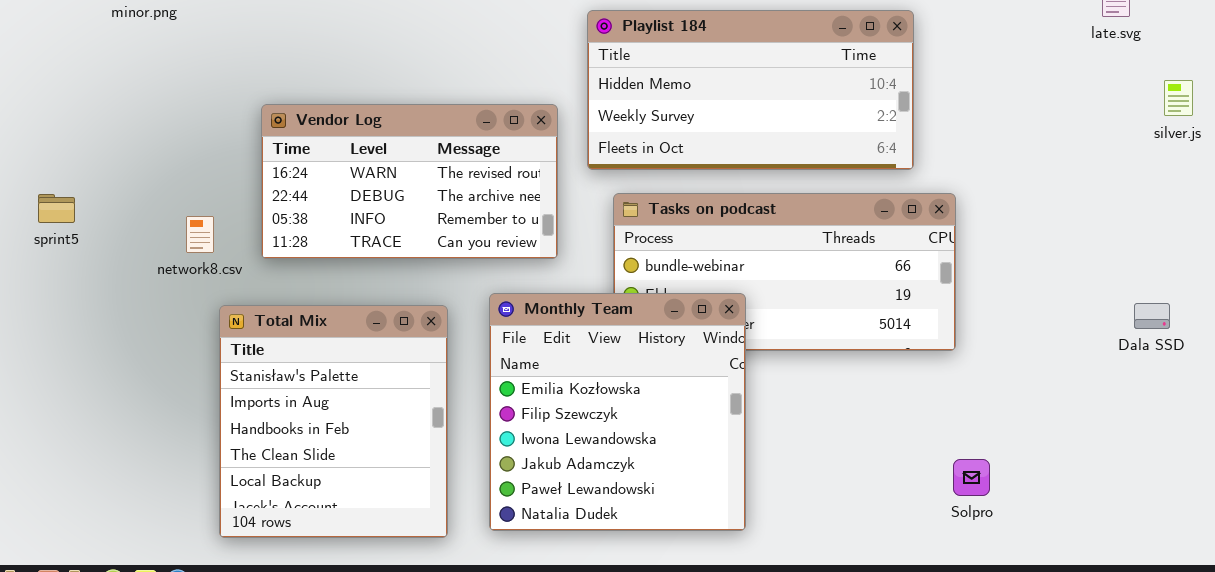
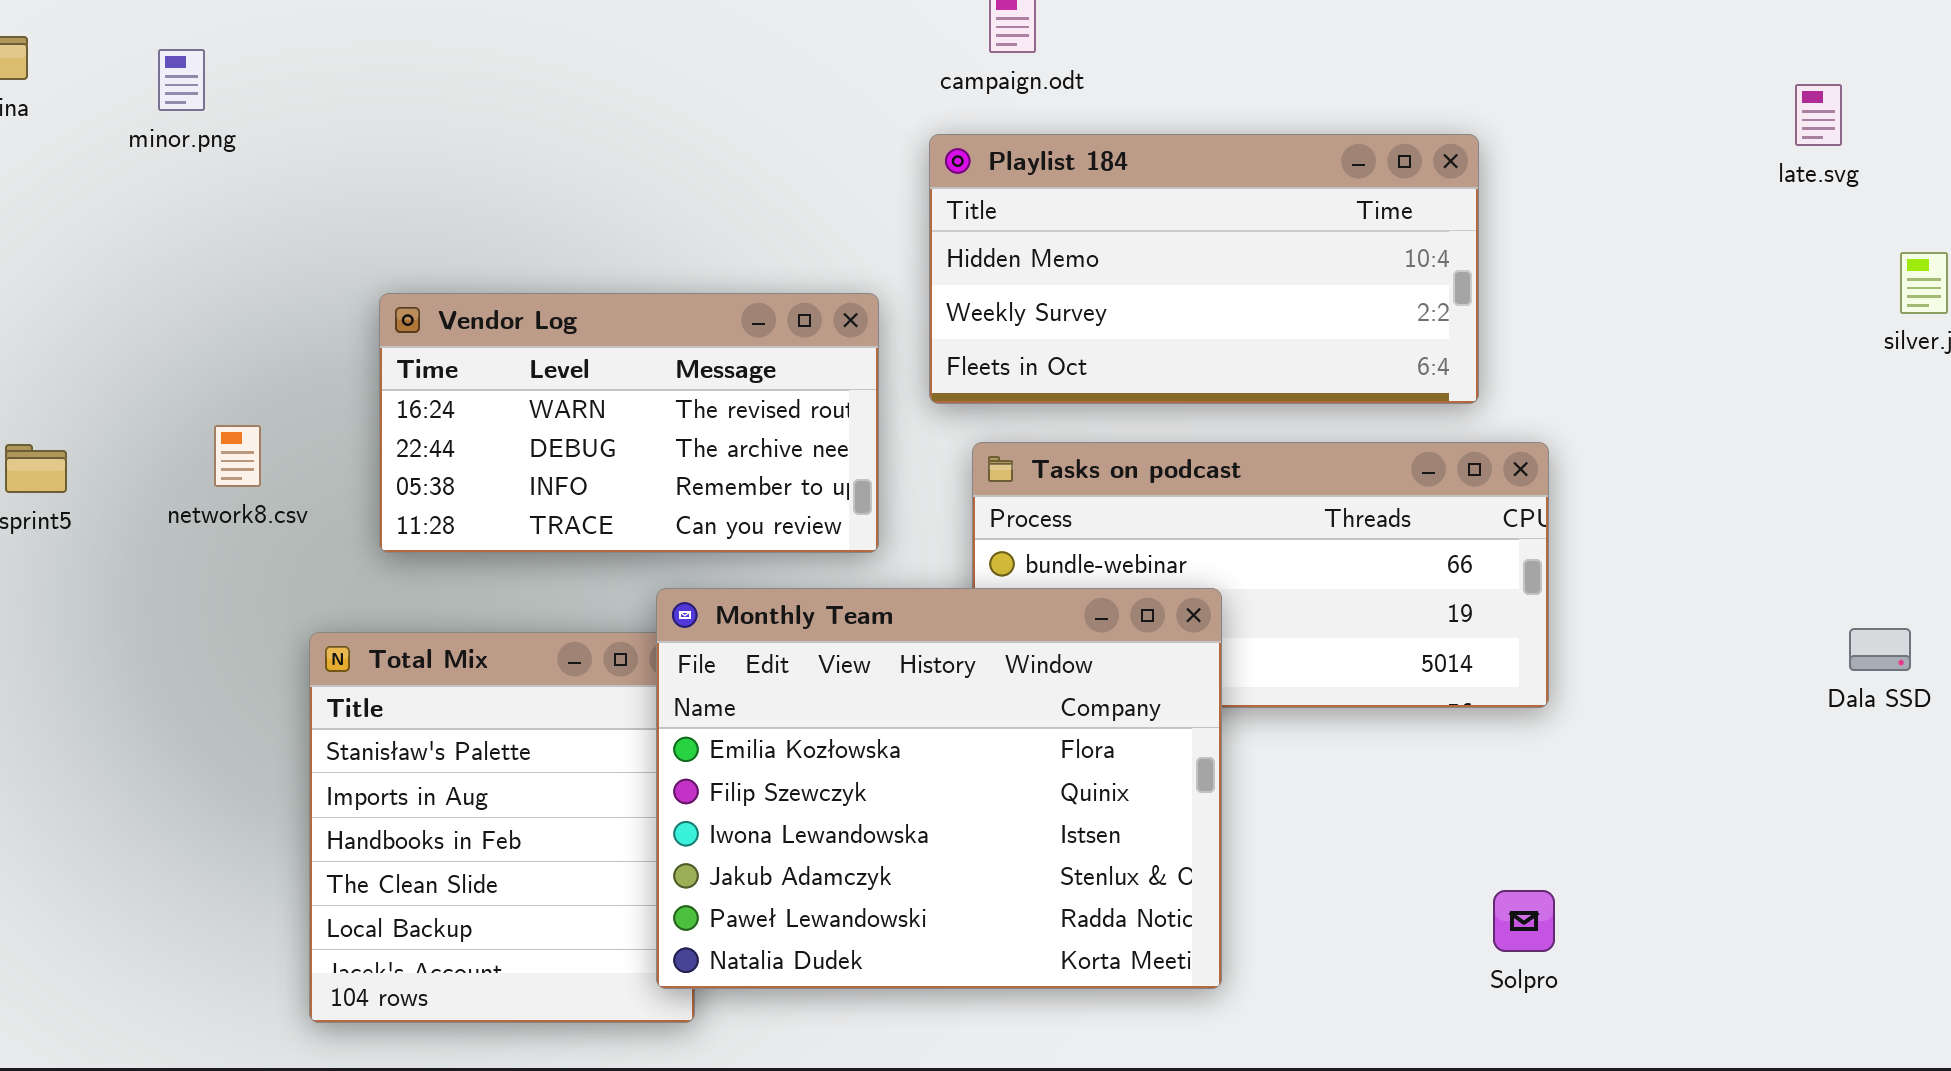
network8.csv: [186,216,214,253] -> [214,425,261,487], moved
Monthly Team: [489,293,746,531] -> [656,588,1222,989], moved, resized
Solpro: [953,459,990,496] -> [1493,890,1555,952], moved

